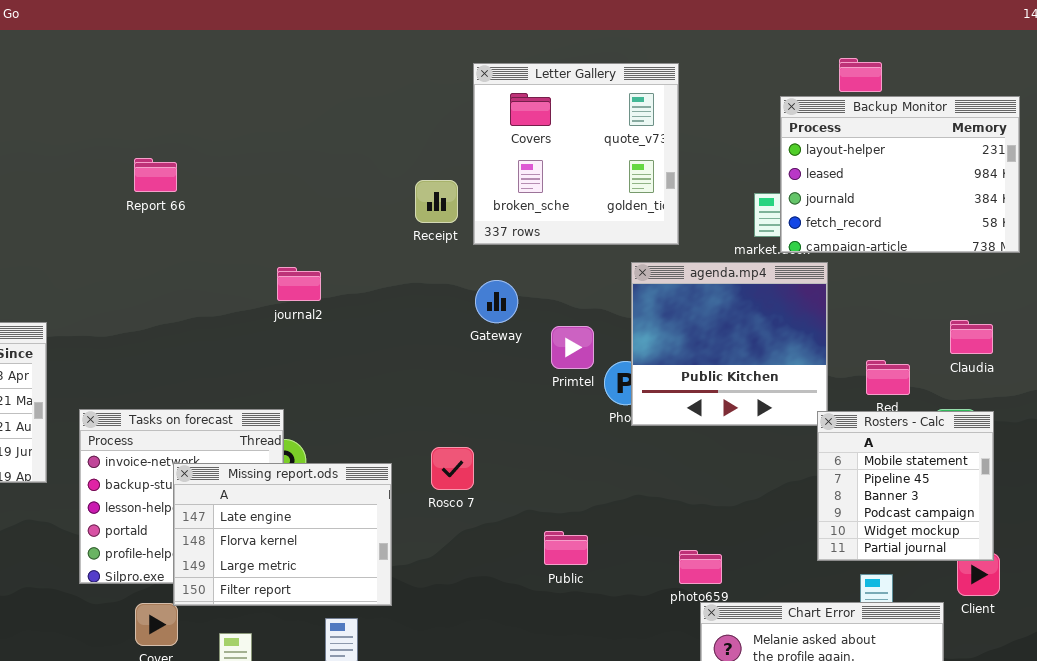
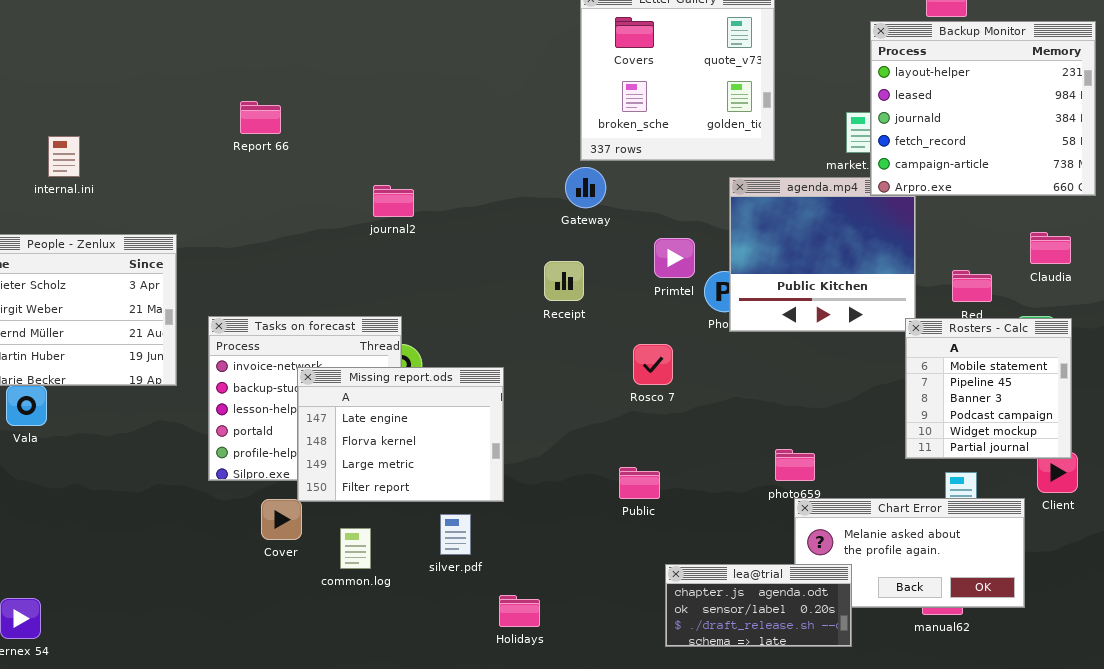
Backup Monitor: [780,96,1020,253] -> [870,21,1096,196], resized
Report 66: [134,158,177,192] -> [240,101,281,134], moved
Receipt: [415,180,458,223] -> [544,261,584,301], moved
journal2: [277,267,321,301] -> [373,185,414,217], moved
Gateway: [475,280,518,323] -> [565,167,606,208], moved
Rosco 7: [431,447,474,490] -> [633,344,673,385], moved
Public: [544,531,588,565] -> [619,467,660,499], moved

